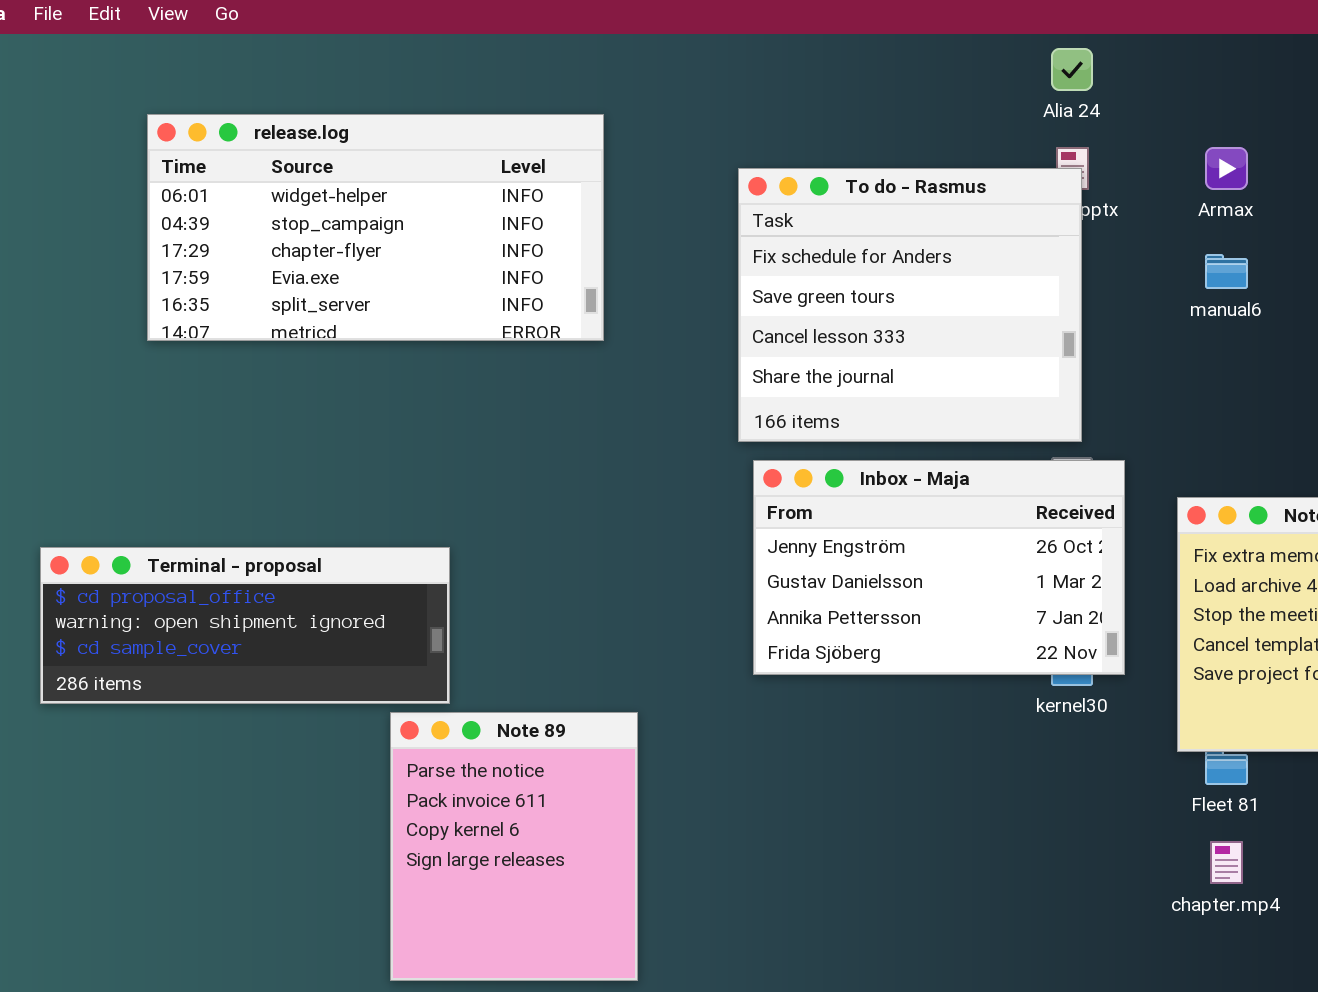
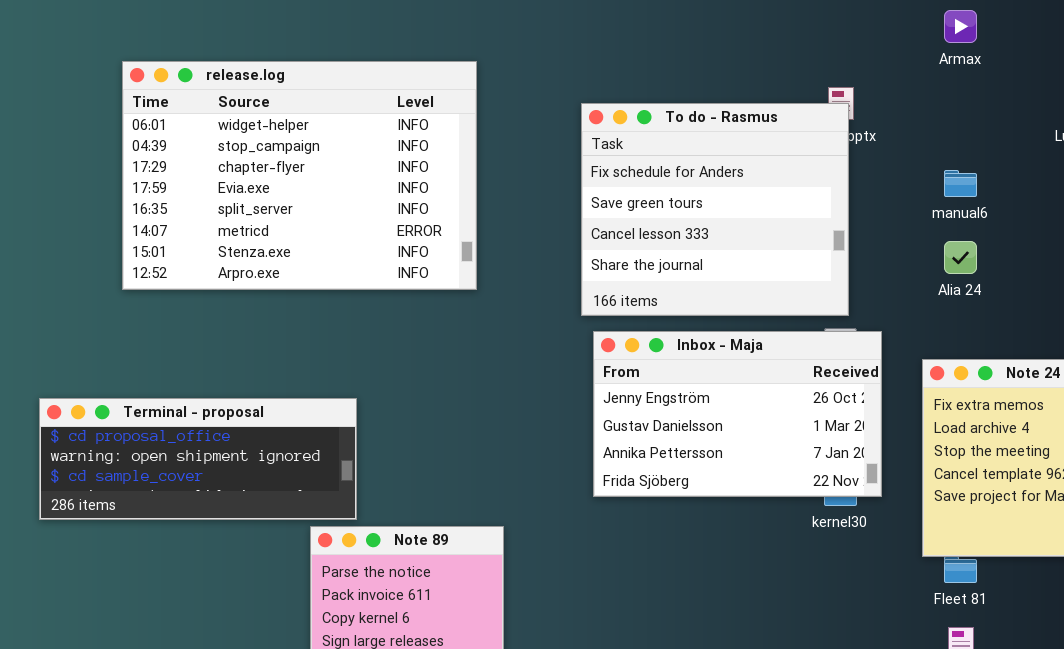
Alia 24: [1051,48,1093,91] -> [944,241,977,274], moved
release.log: [147,114,604,341] -> [122,61,477,290], resized
Armax: [1205,147,1248,190] -> [944,10,977,43], moved

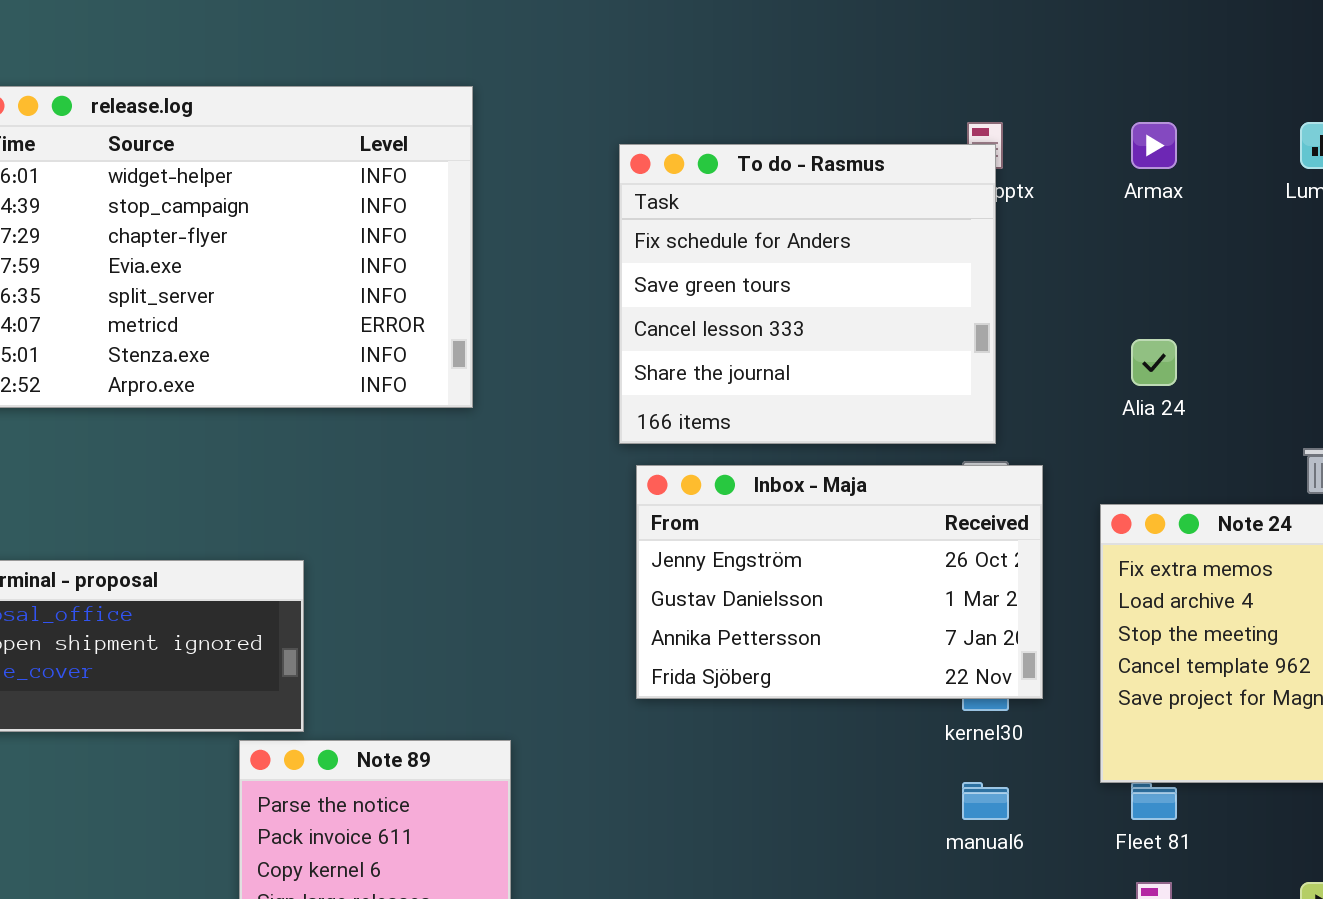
Armax: [944,10,977,43] -> [1131,122,1177,169], moved
manual6: [944,170,977,197] -> [962,782,1009,820], moved

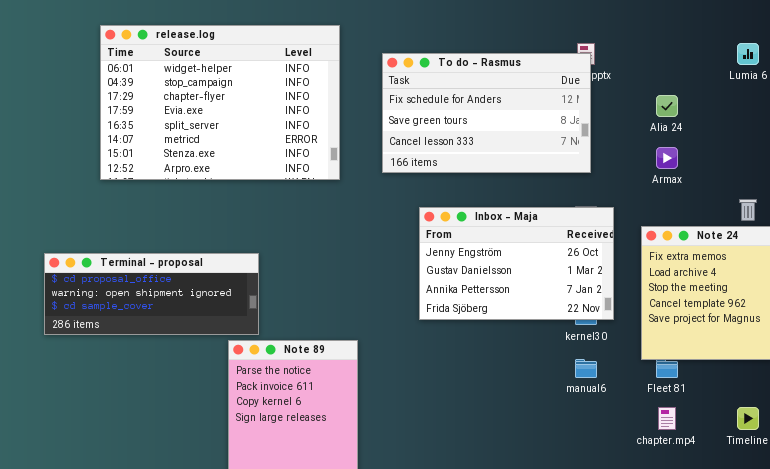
Armax: [1131,122,1177,169] -> [656,147,678,169], moved
To do - Rasmus: [619,144,996,444] -> [382,53,591,173], resized
Alia 24: [1131,339,1177,386] -> [656,95,678,117], moved

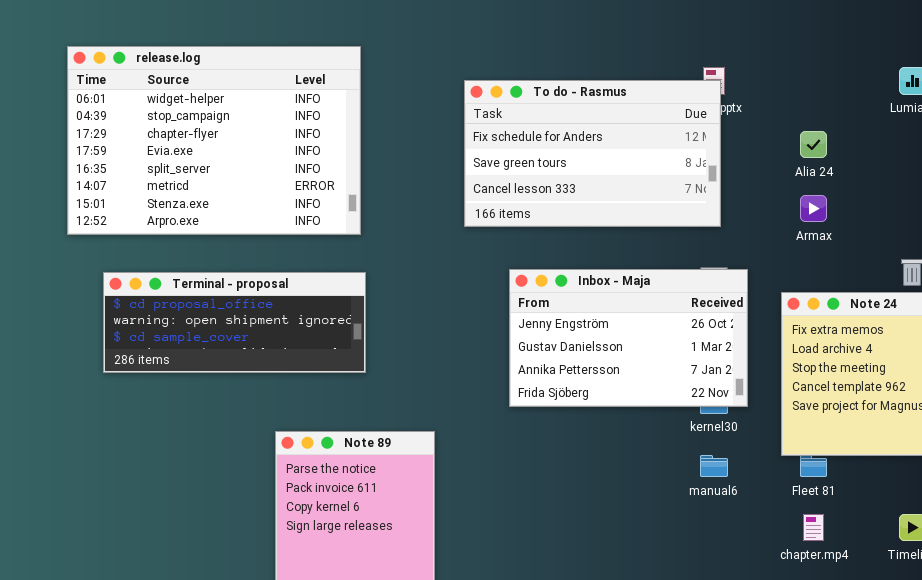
release.log: [100,25,340,180] -> [67,46,361,235], moved
Terminal - proposal: [44,253,259,335] -> [103,272,366,373], moved

